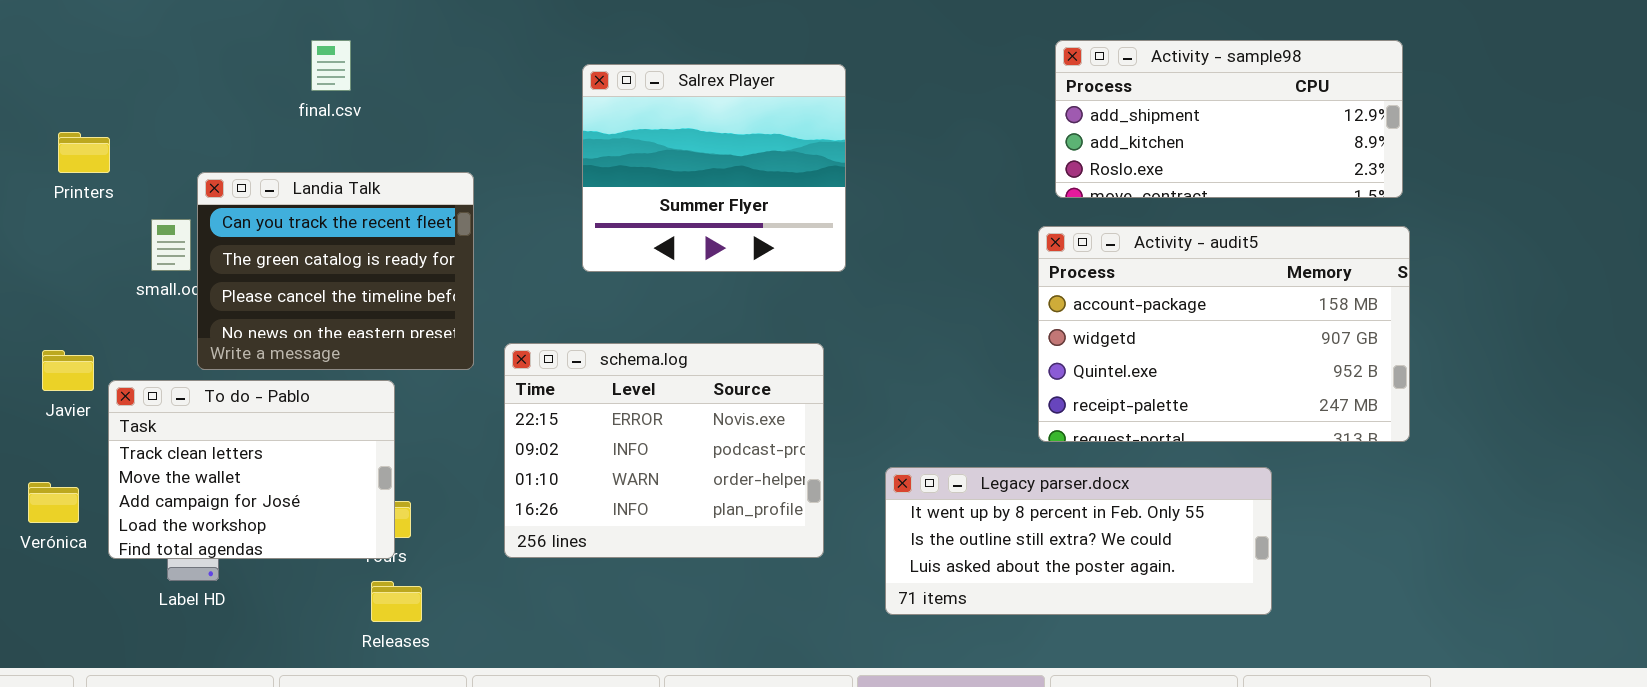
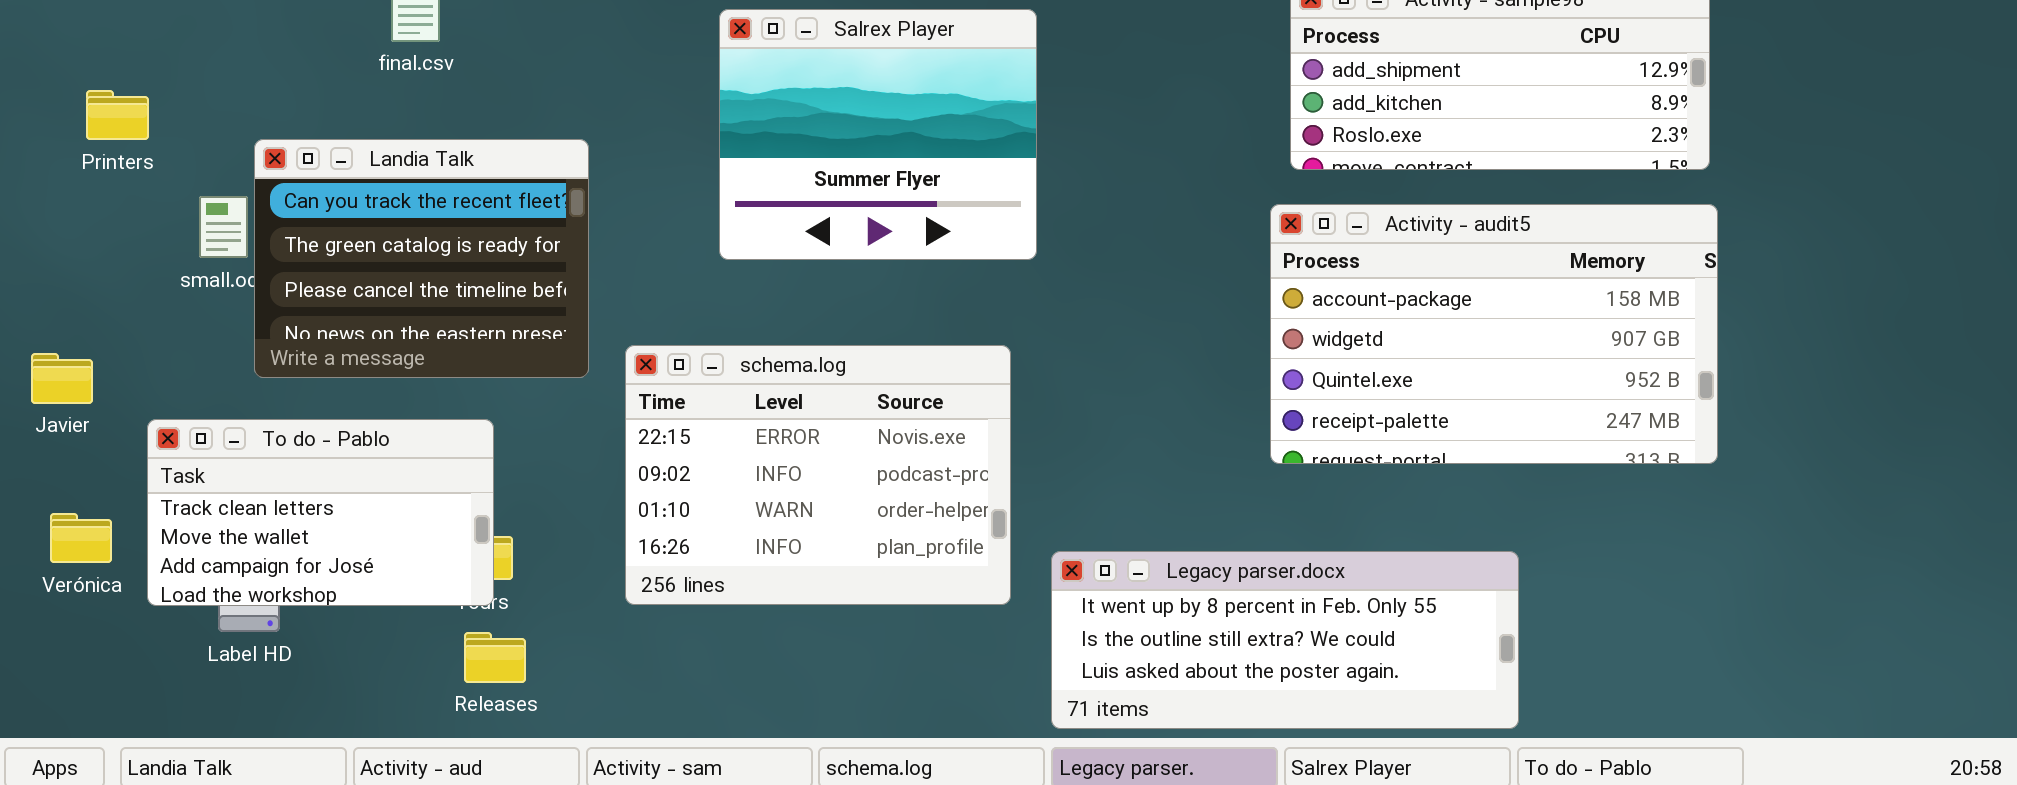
Javier: [42,350,94,391] -> [31,353,93,404], moved
To do - Pablo: [108,380,395,559] -> [147,419,494,606], resized
Legacy parser.docx: [885,467,1272,615] -> [1051,551,1519,729], moved

